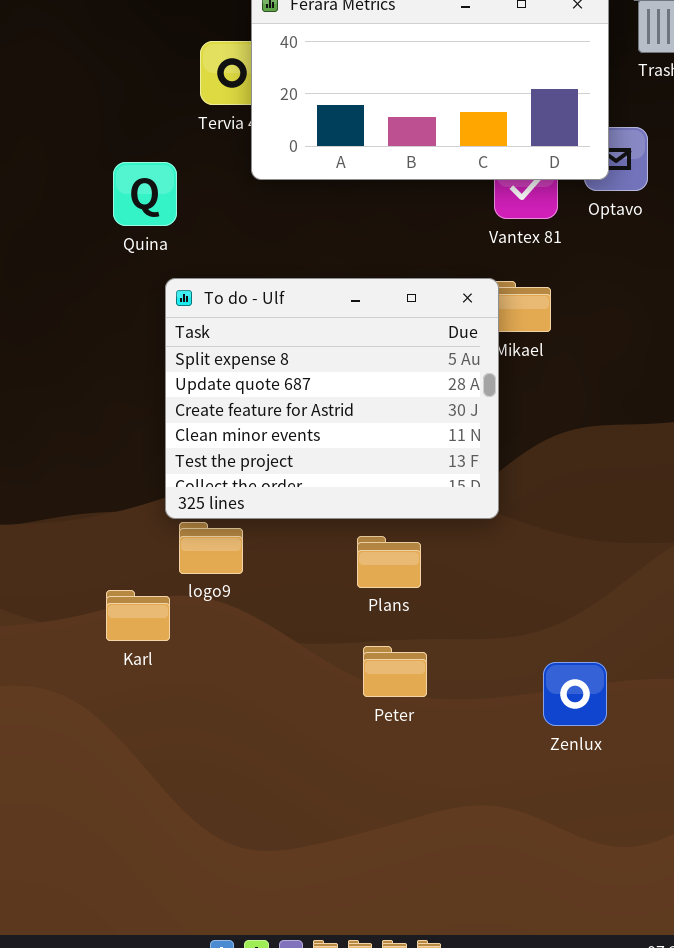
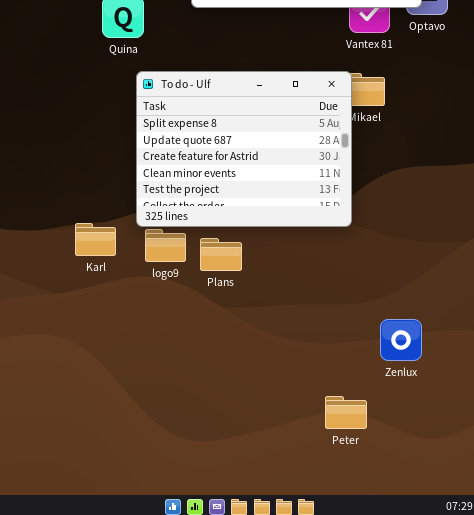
Plans: [357,536,421,588] -> [200,238,242,271], moved
Karl: [106,590,170,641] -> [75,223,116,256], moved
Peter: [363,646,427,697] -> [325,396,367,429], moved

